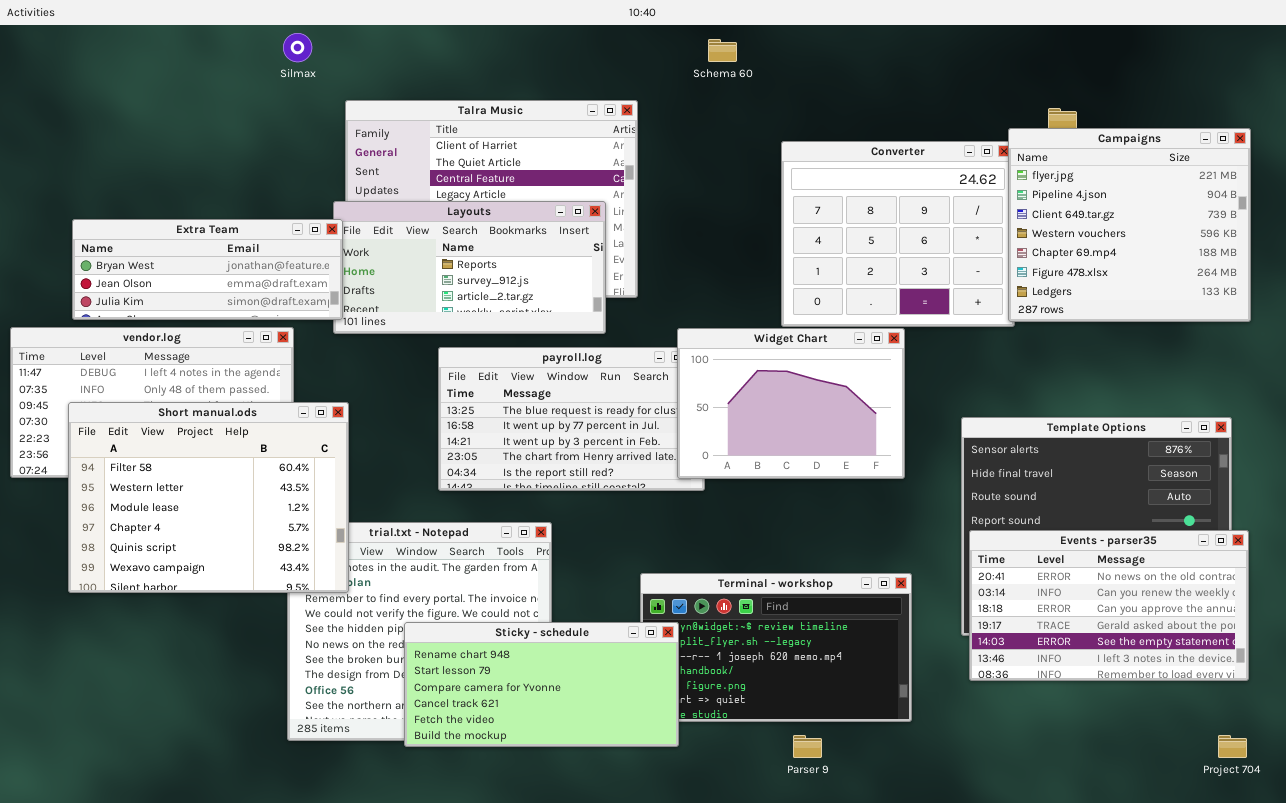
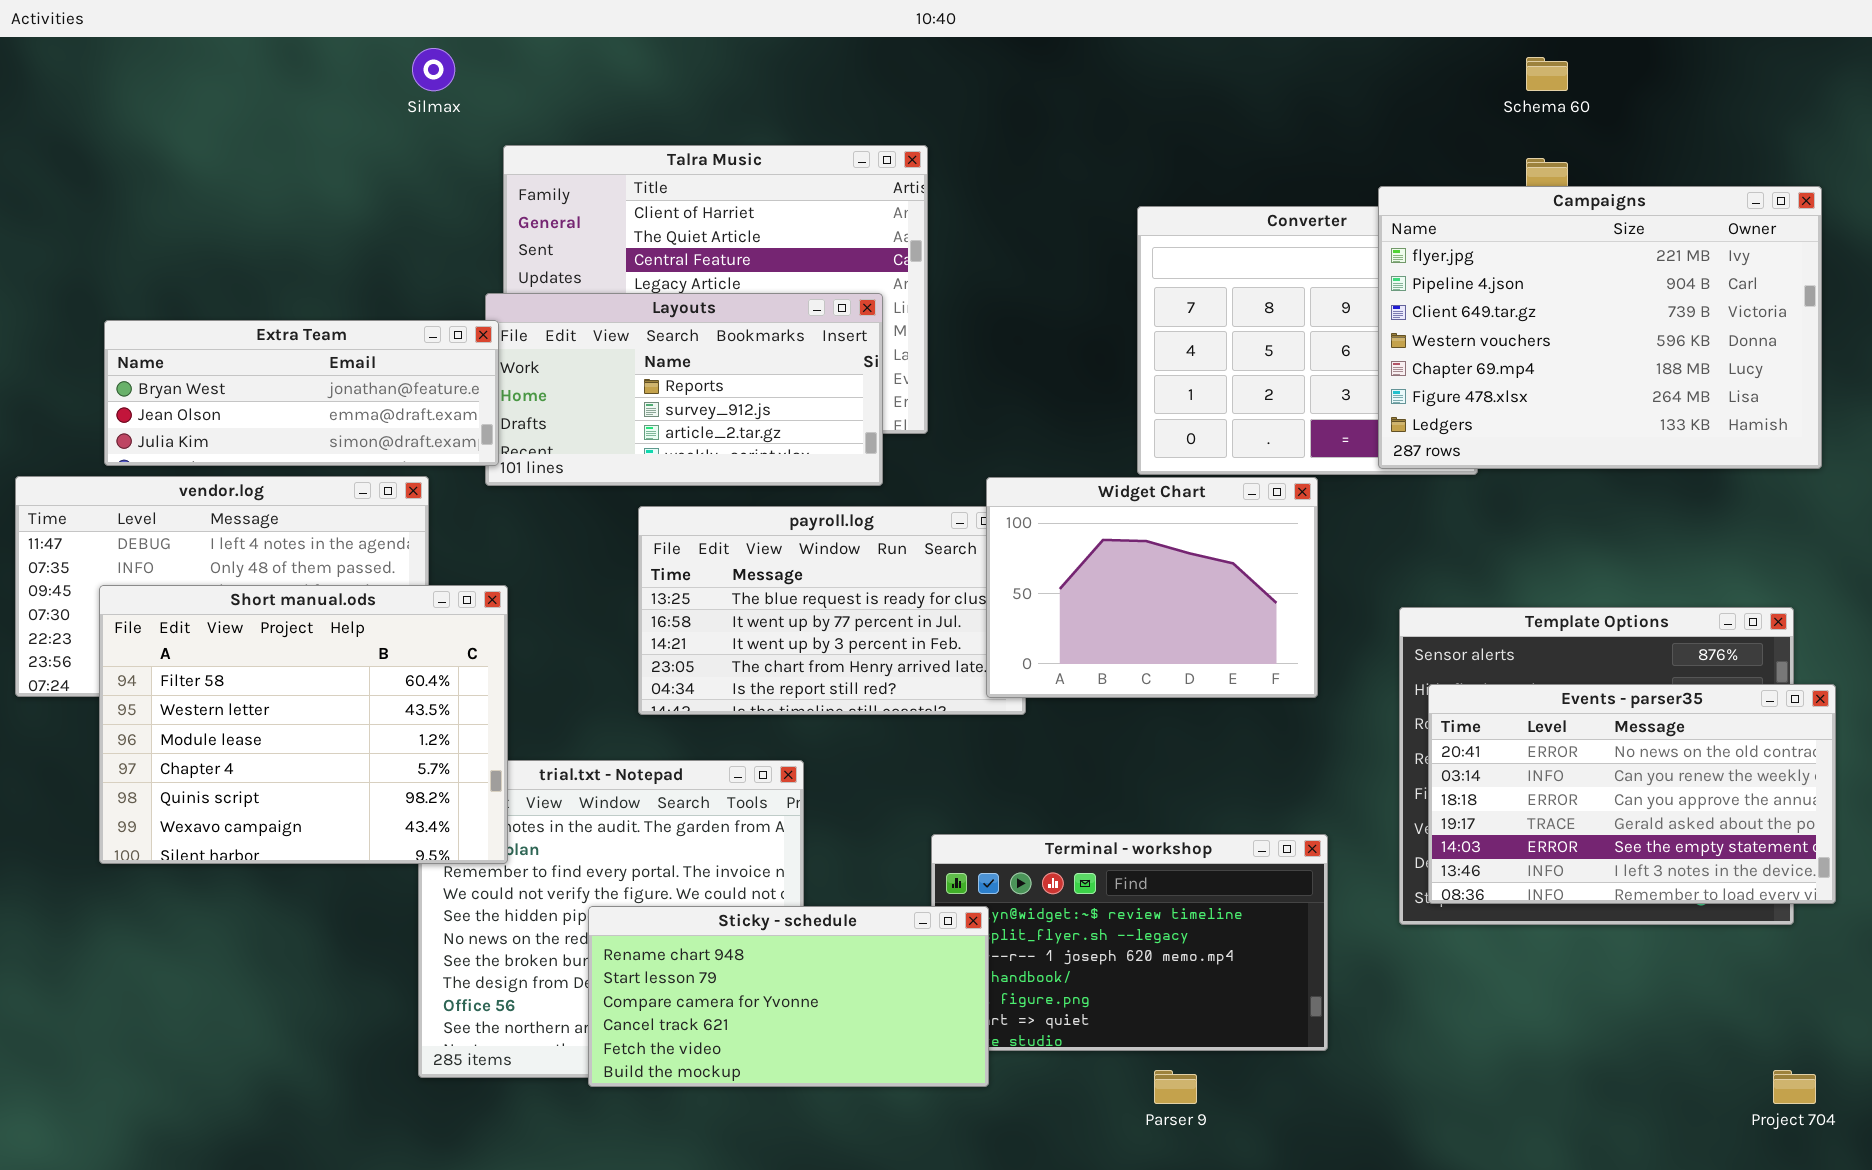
Schema 60: [708,39,737,62] -> [1526,57,1568,91], moved
Campaigns: [1008,128,1251,322] -> [1378,186,1822,469], resized
Events - parser35: [969,530,1249,681] -> [1428,684,1836,904], moved

